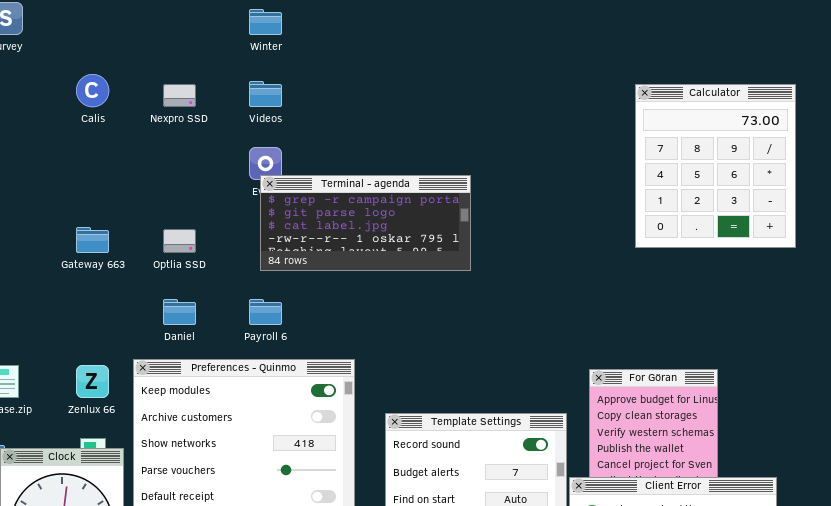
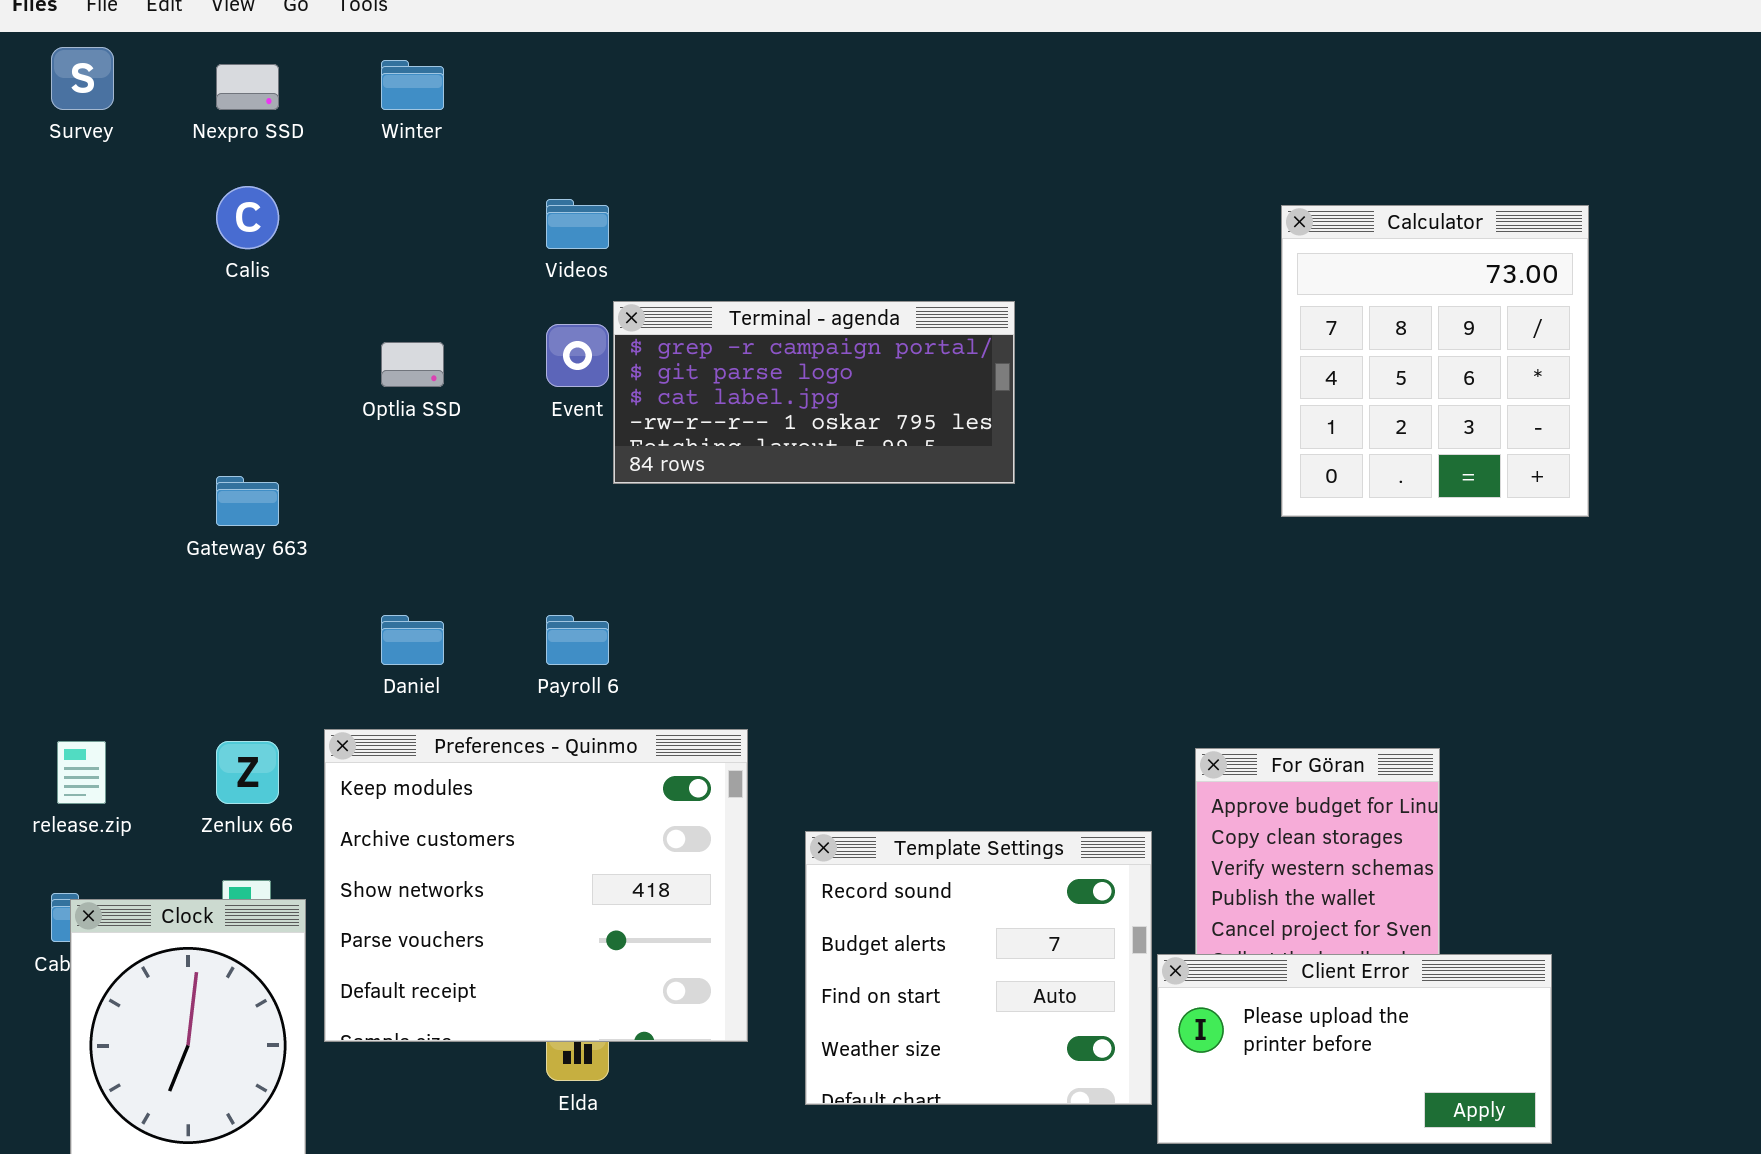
Winter: [249,9,282,35] -> [381,60,444,110], moved
Nexpro SSD: [163,84,196,107] -> [216,64,279,110], moved
Terminal - agenda: [260,175,471,271] -> [613,301,1015,484], moved
Optlia SSD: [163,229,196,253] -> [381,342,444,387], moved

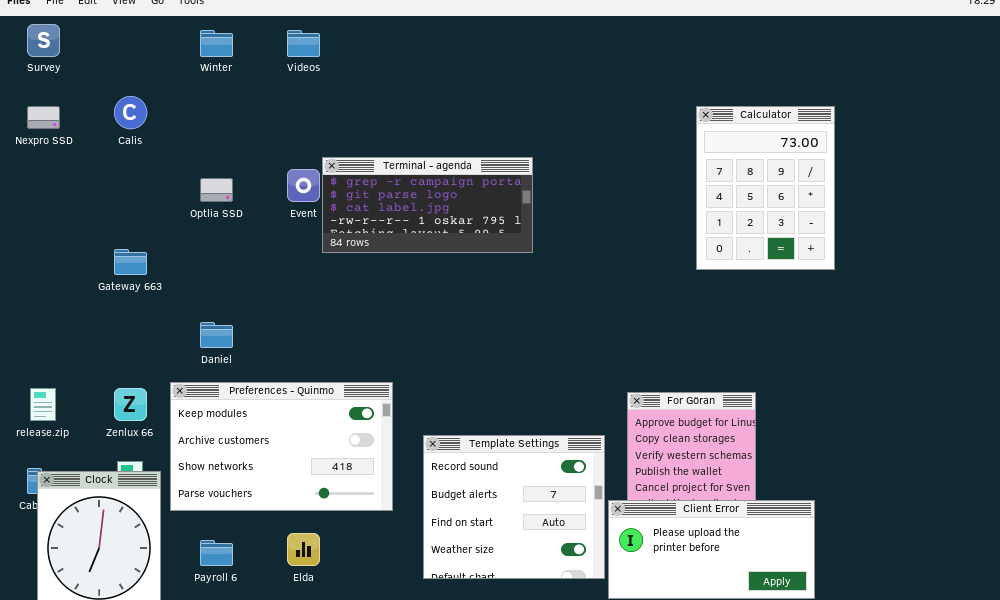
Nexpro SSD: [216,64,279,110] -> [27,106,60,129], moved
Videos: [546,199,609,249] -> [287,30,320,57], moved
Calculator: [1281,205,1589,517] -> [696,106,835,270], resized
Payroll 6: [546,615,609,665] -> [200,540,233,566], moved
Preferences - Quinmo: [324,729,748,1042] -> [170,382,393,511], resized

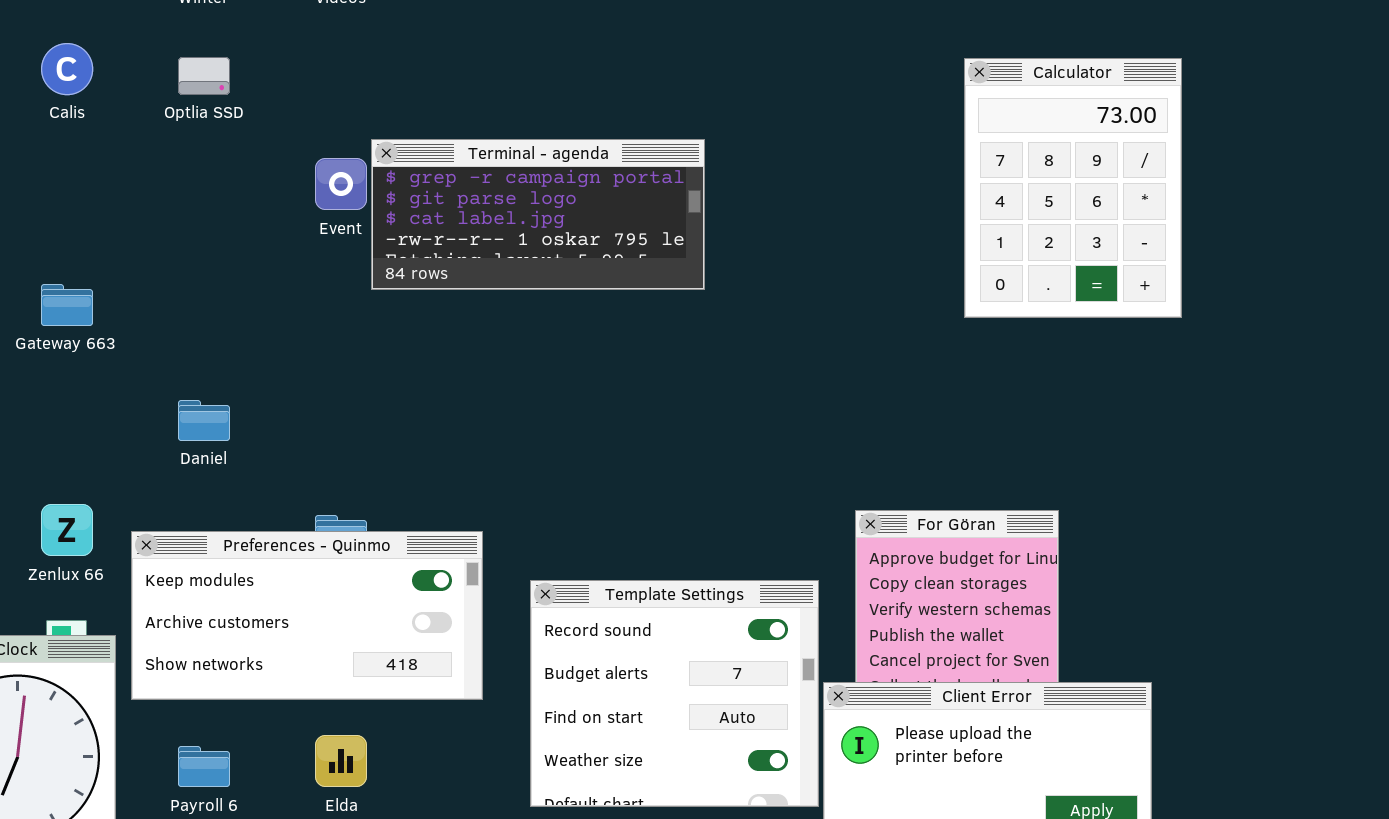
Optlia SSD: [200,178,233,202] -> [178,57,230,95], moved
Preferences - Quinmo: [170,382,393,511] -> [131,531,483,700], resized

